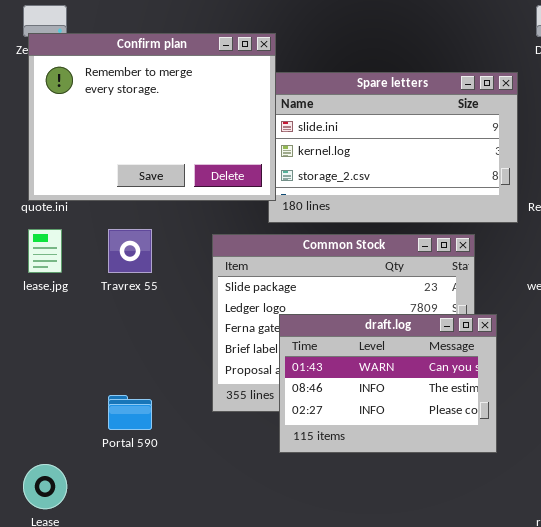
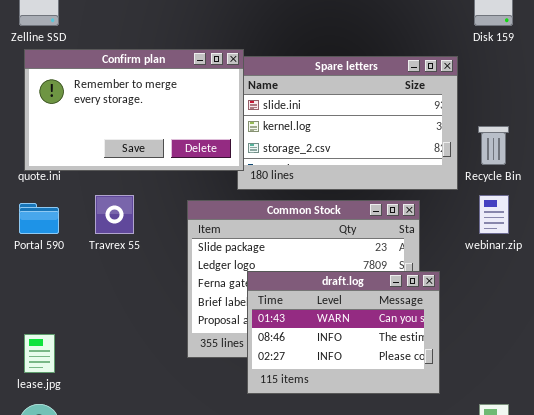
Confirm plan: [28,33,276,201] -> [24,49,244,171], resized
lease.jpg: [28,229,62,273] -> [24,334,55,373], moved
Portal 590: [108,395,152,430] -> [19,203,59,234], moved

